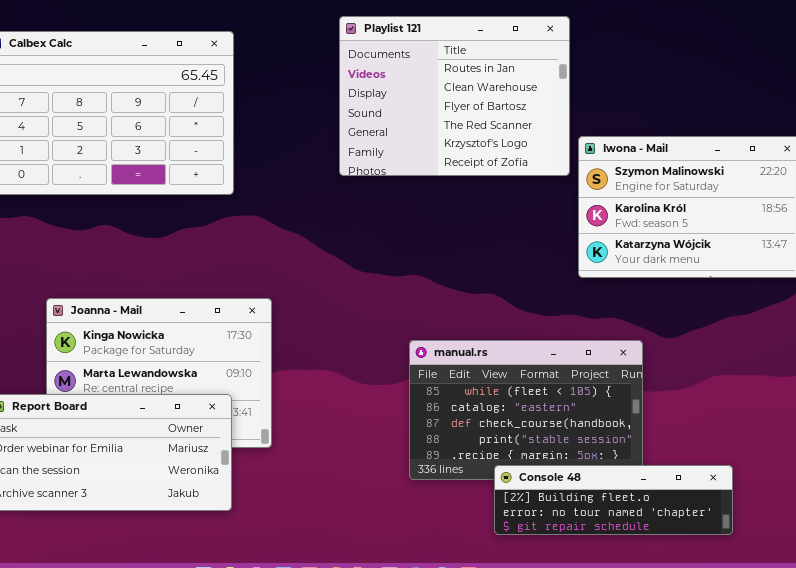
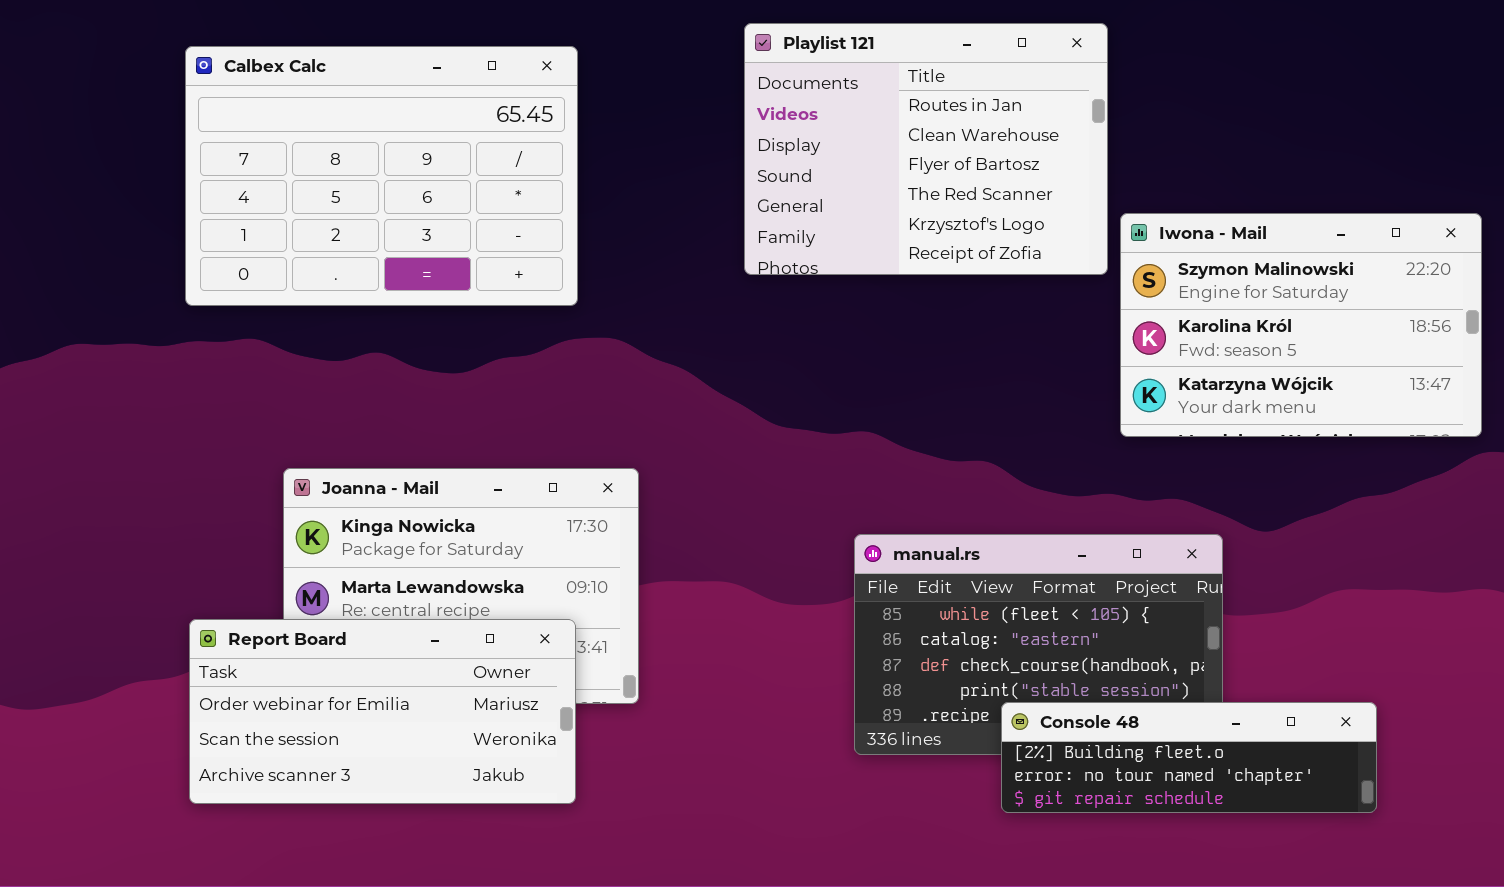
Console 48: [494,465,733,535] -> [1001,702,1377,813], moved

